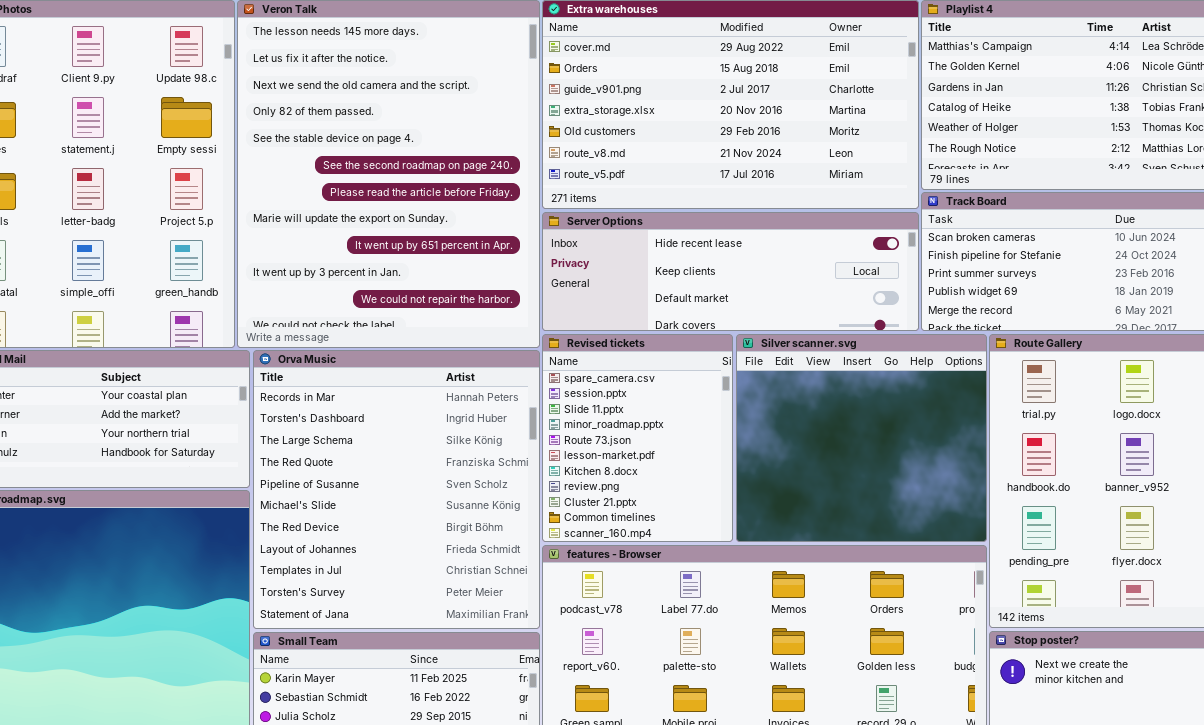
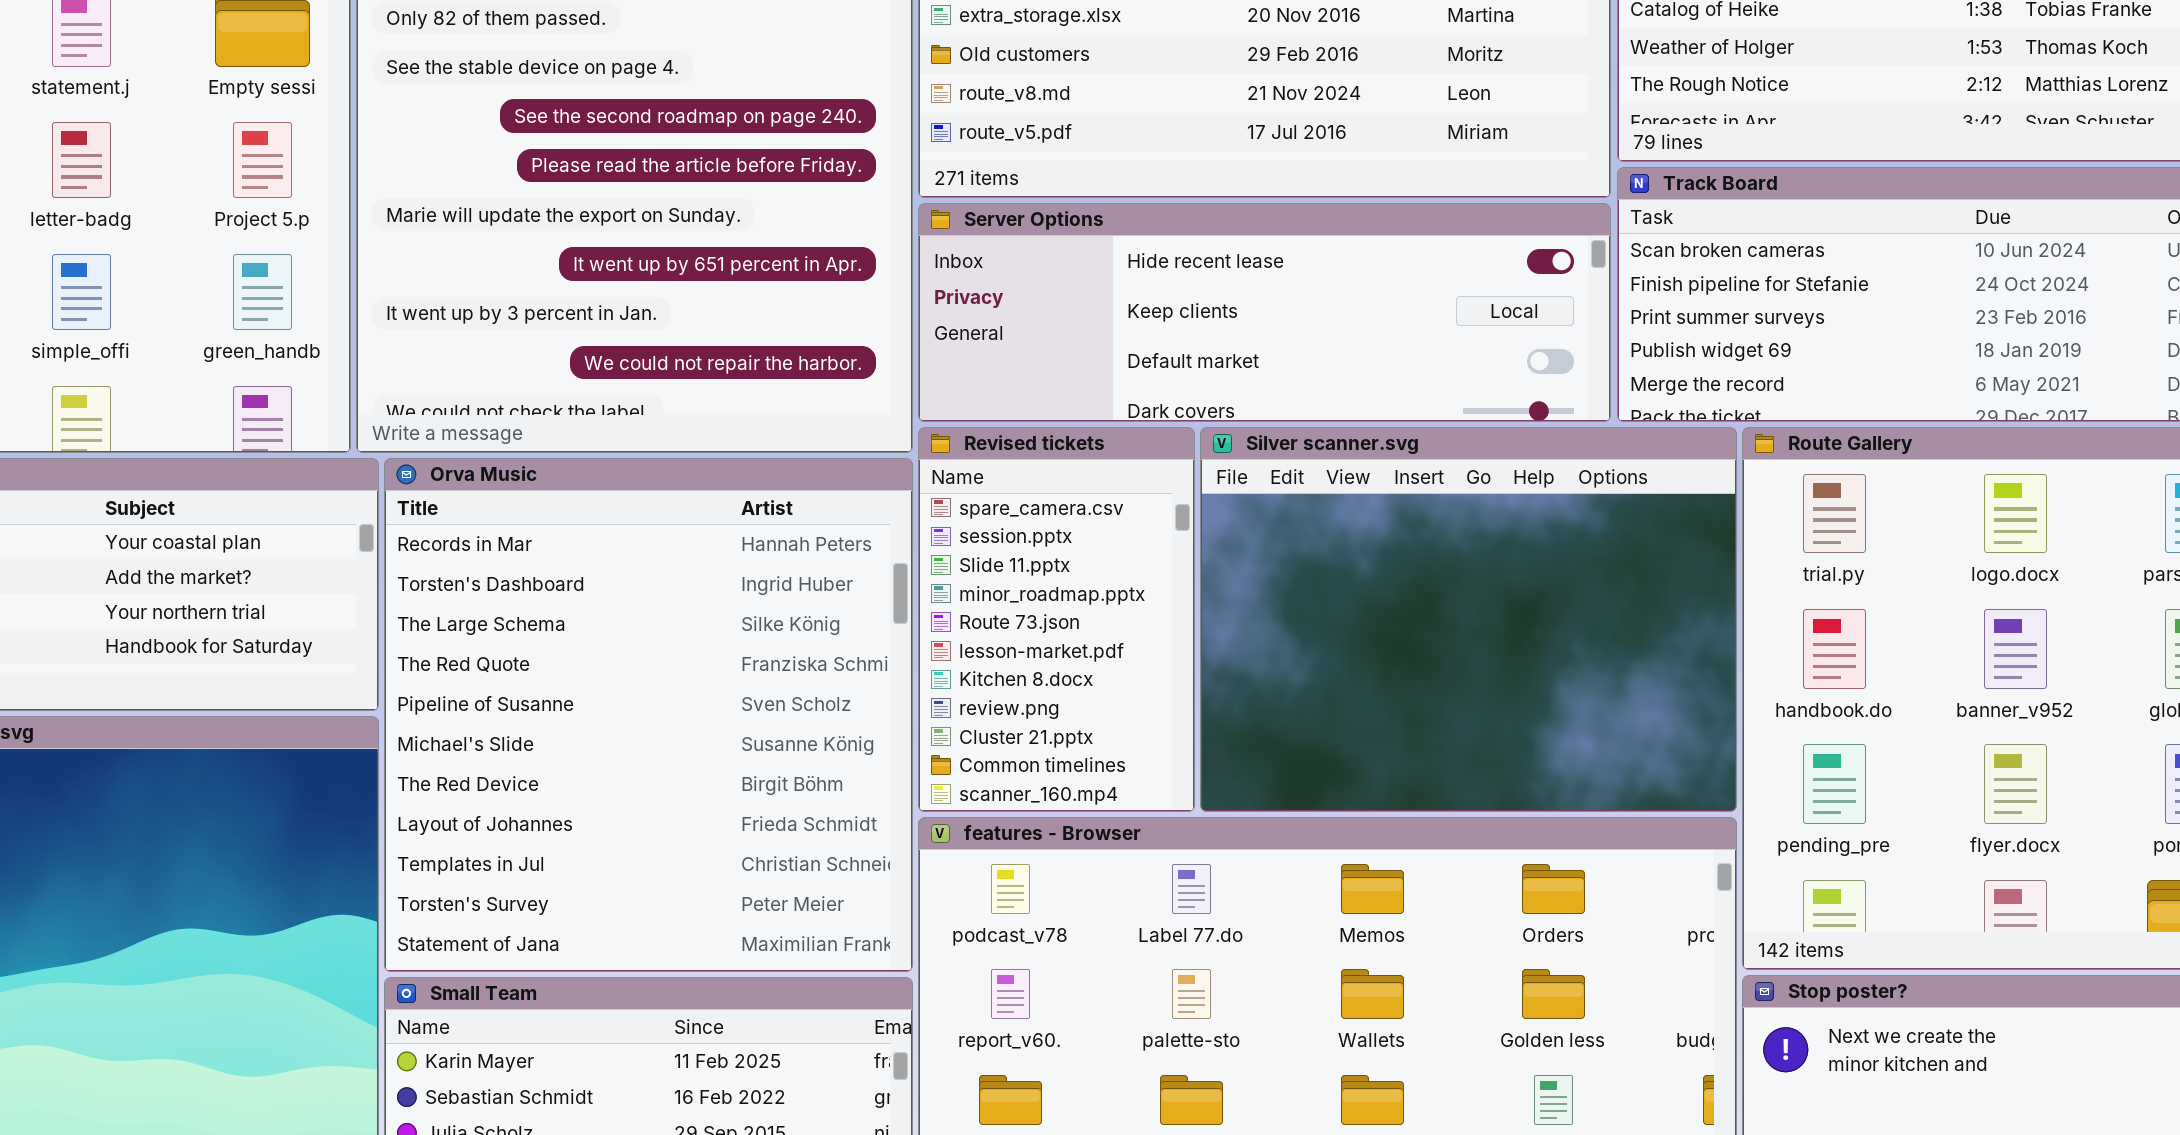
Revised tickets: [542,334,733,542] -> [918,427,1195,812], resized
Silver scanner.svg: [736,334,987,542] -> [1200,427,1737,812], resized

